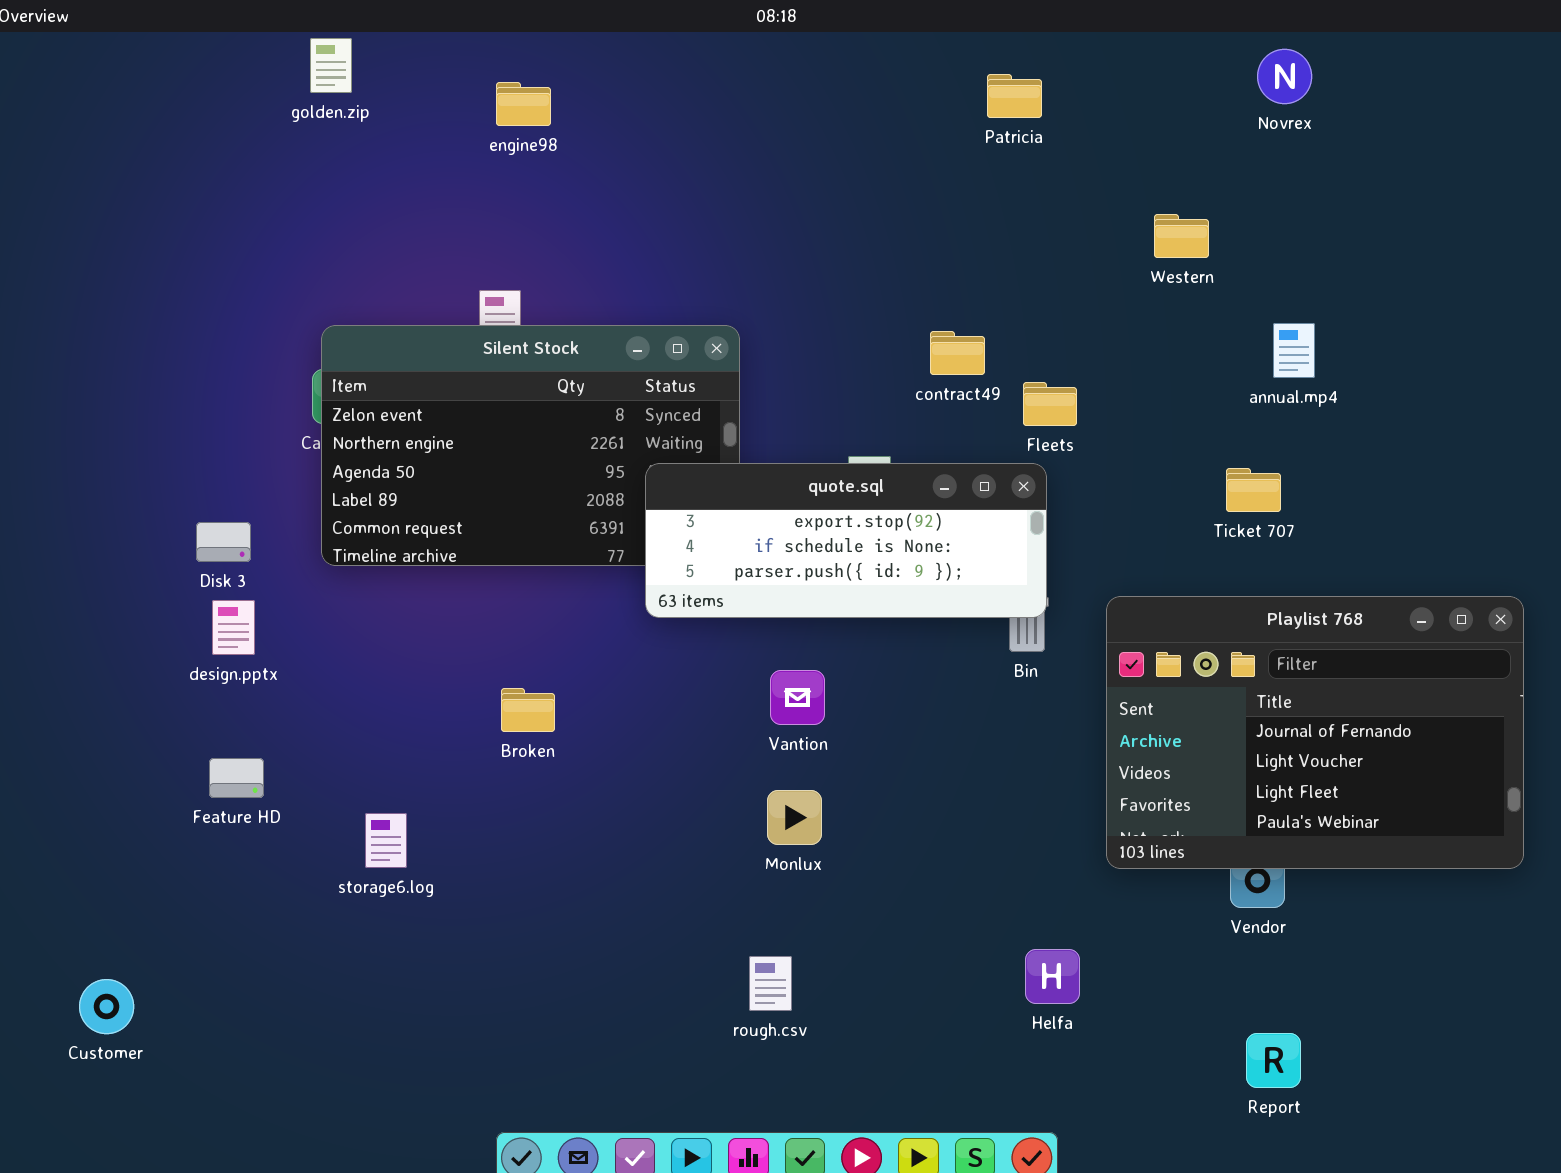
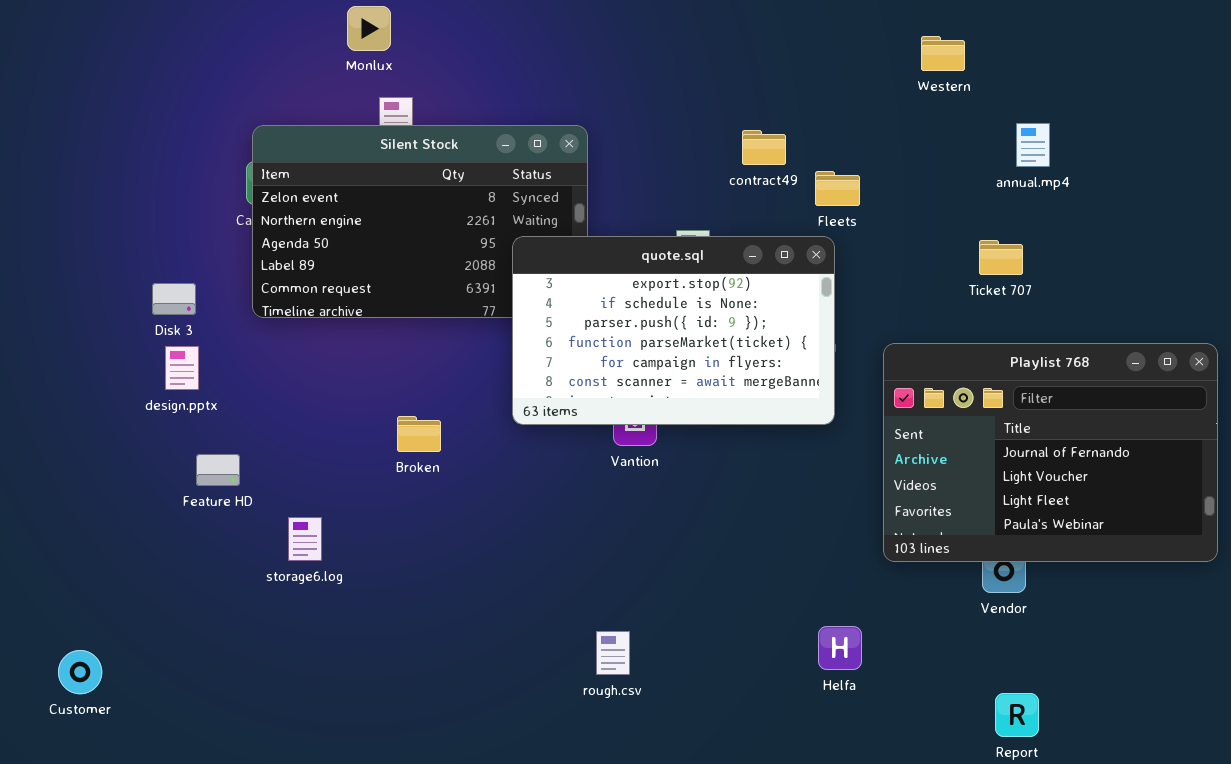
quote.sql: [645,463,1047,618] -> [512,236,835,425], resized
Feature HD: [209,758,264,798] -> [196,454,240,486], moved
Monlux: [767,790,822,845] -> [347,6,391,51], moved

